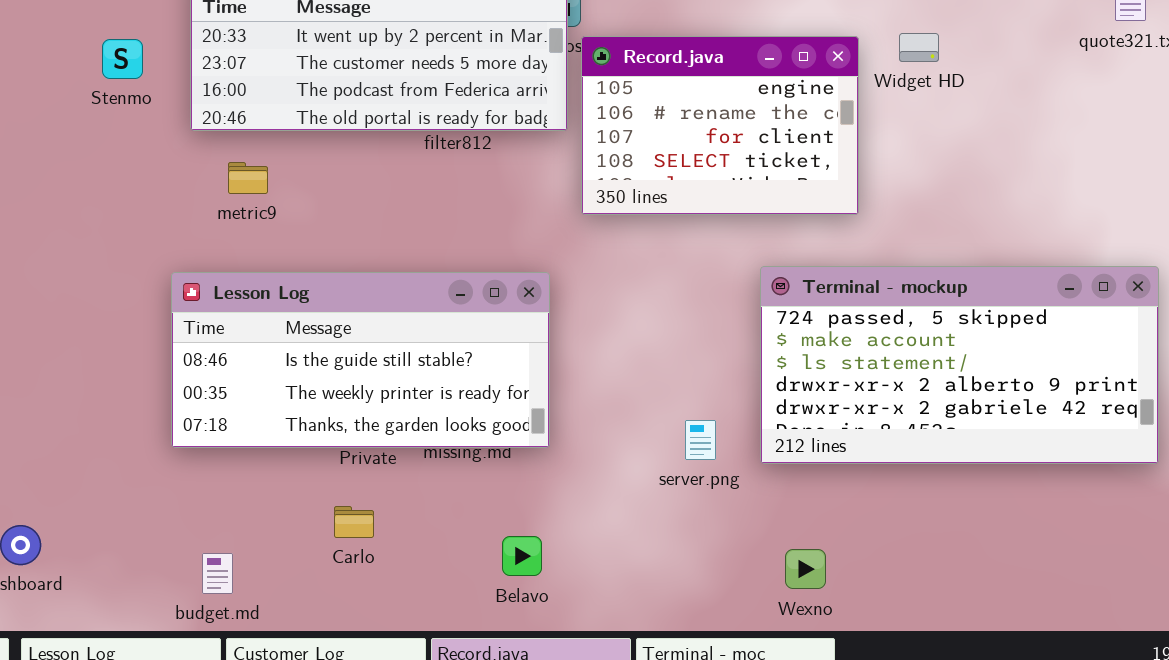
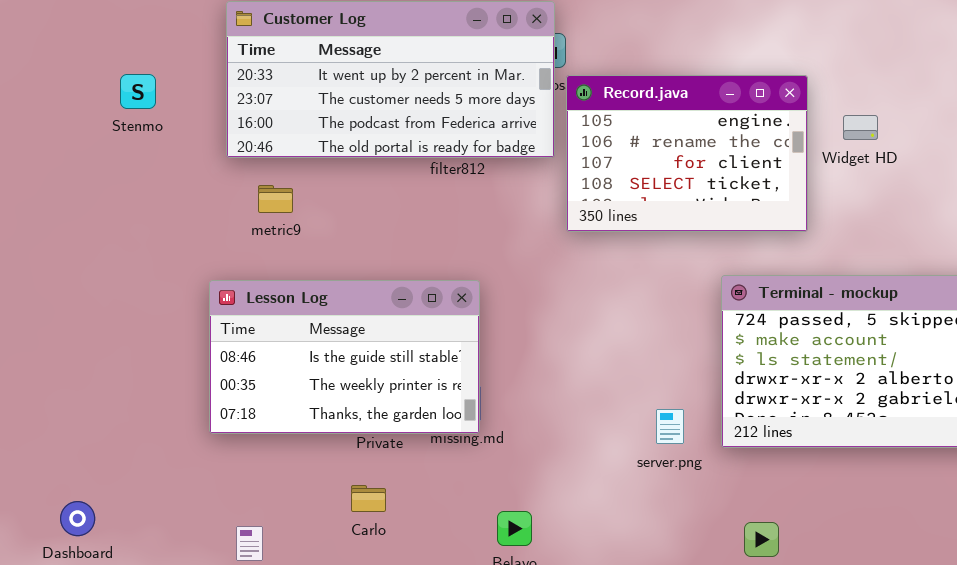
Widget HD: [899,33,939,62] -> [843,115,878,140], moved
Stenmo: [102,39,143,79] -> [120,74,156,109], moved
Lesson Log: [171,272,550,448] -> [209,280,480,434], resized

